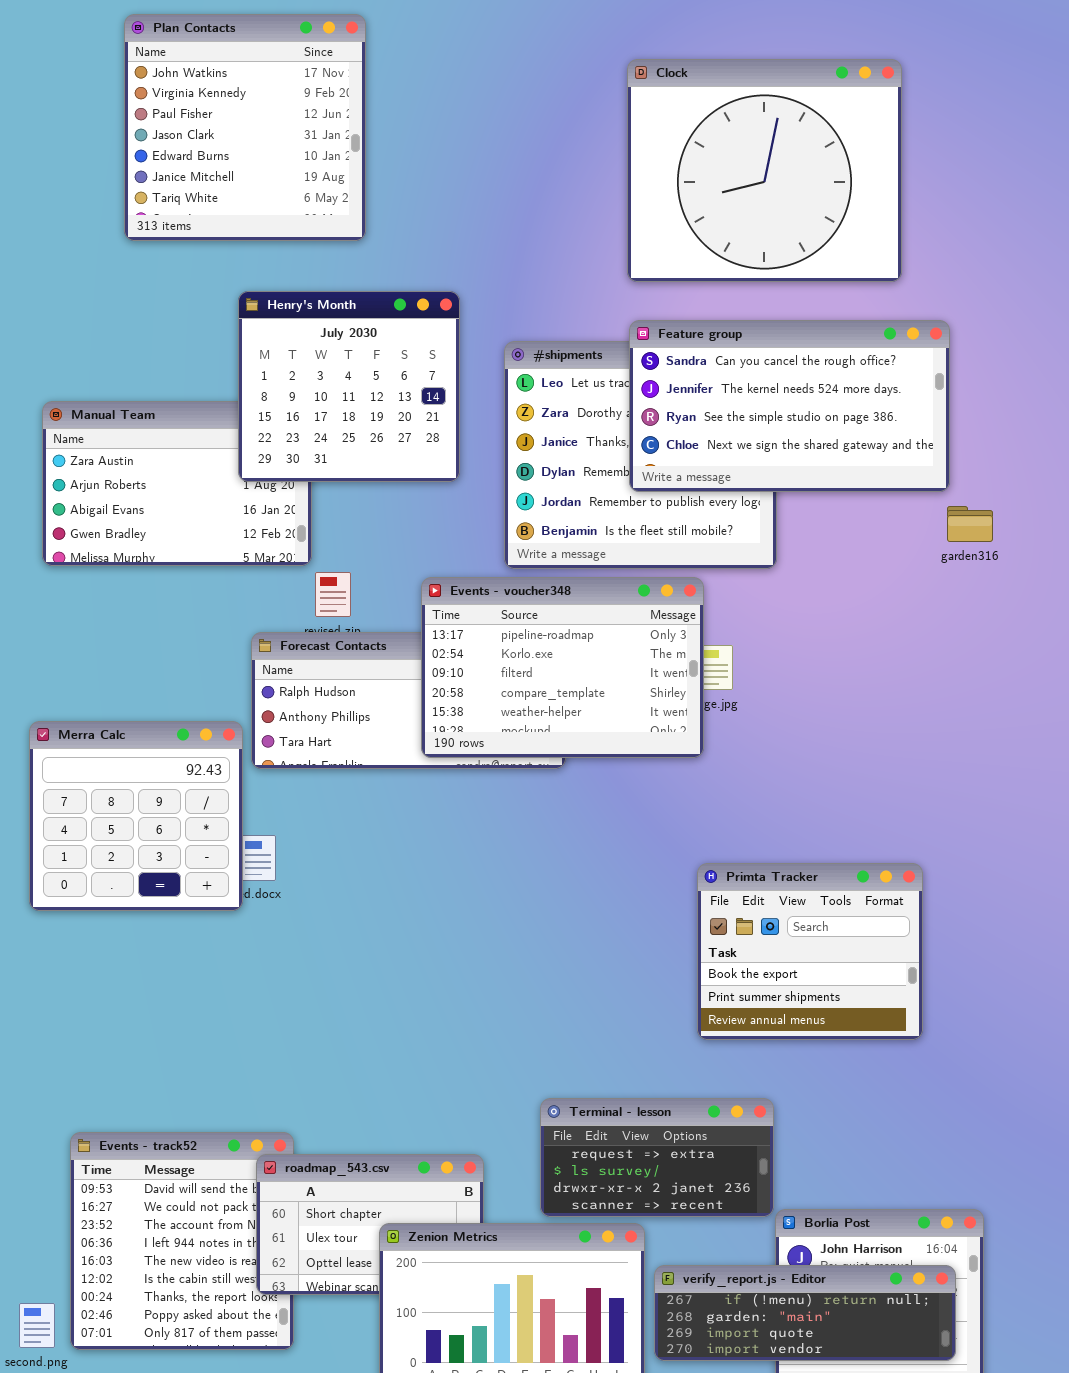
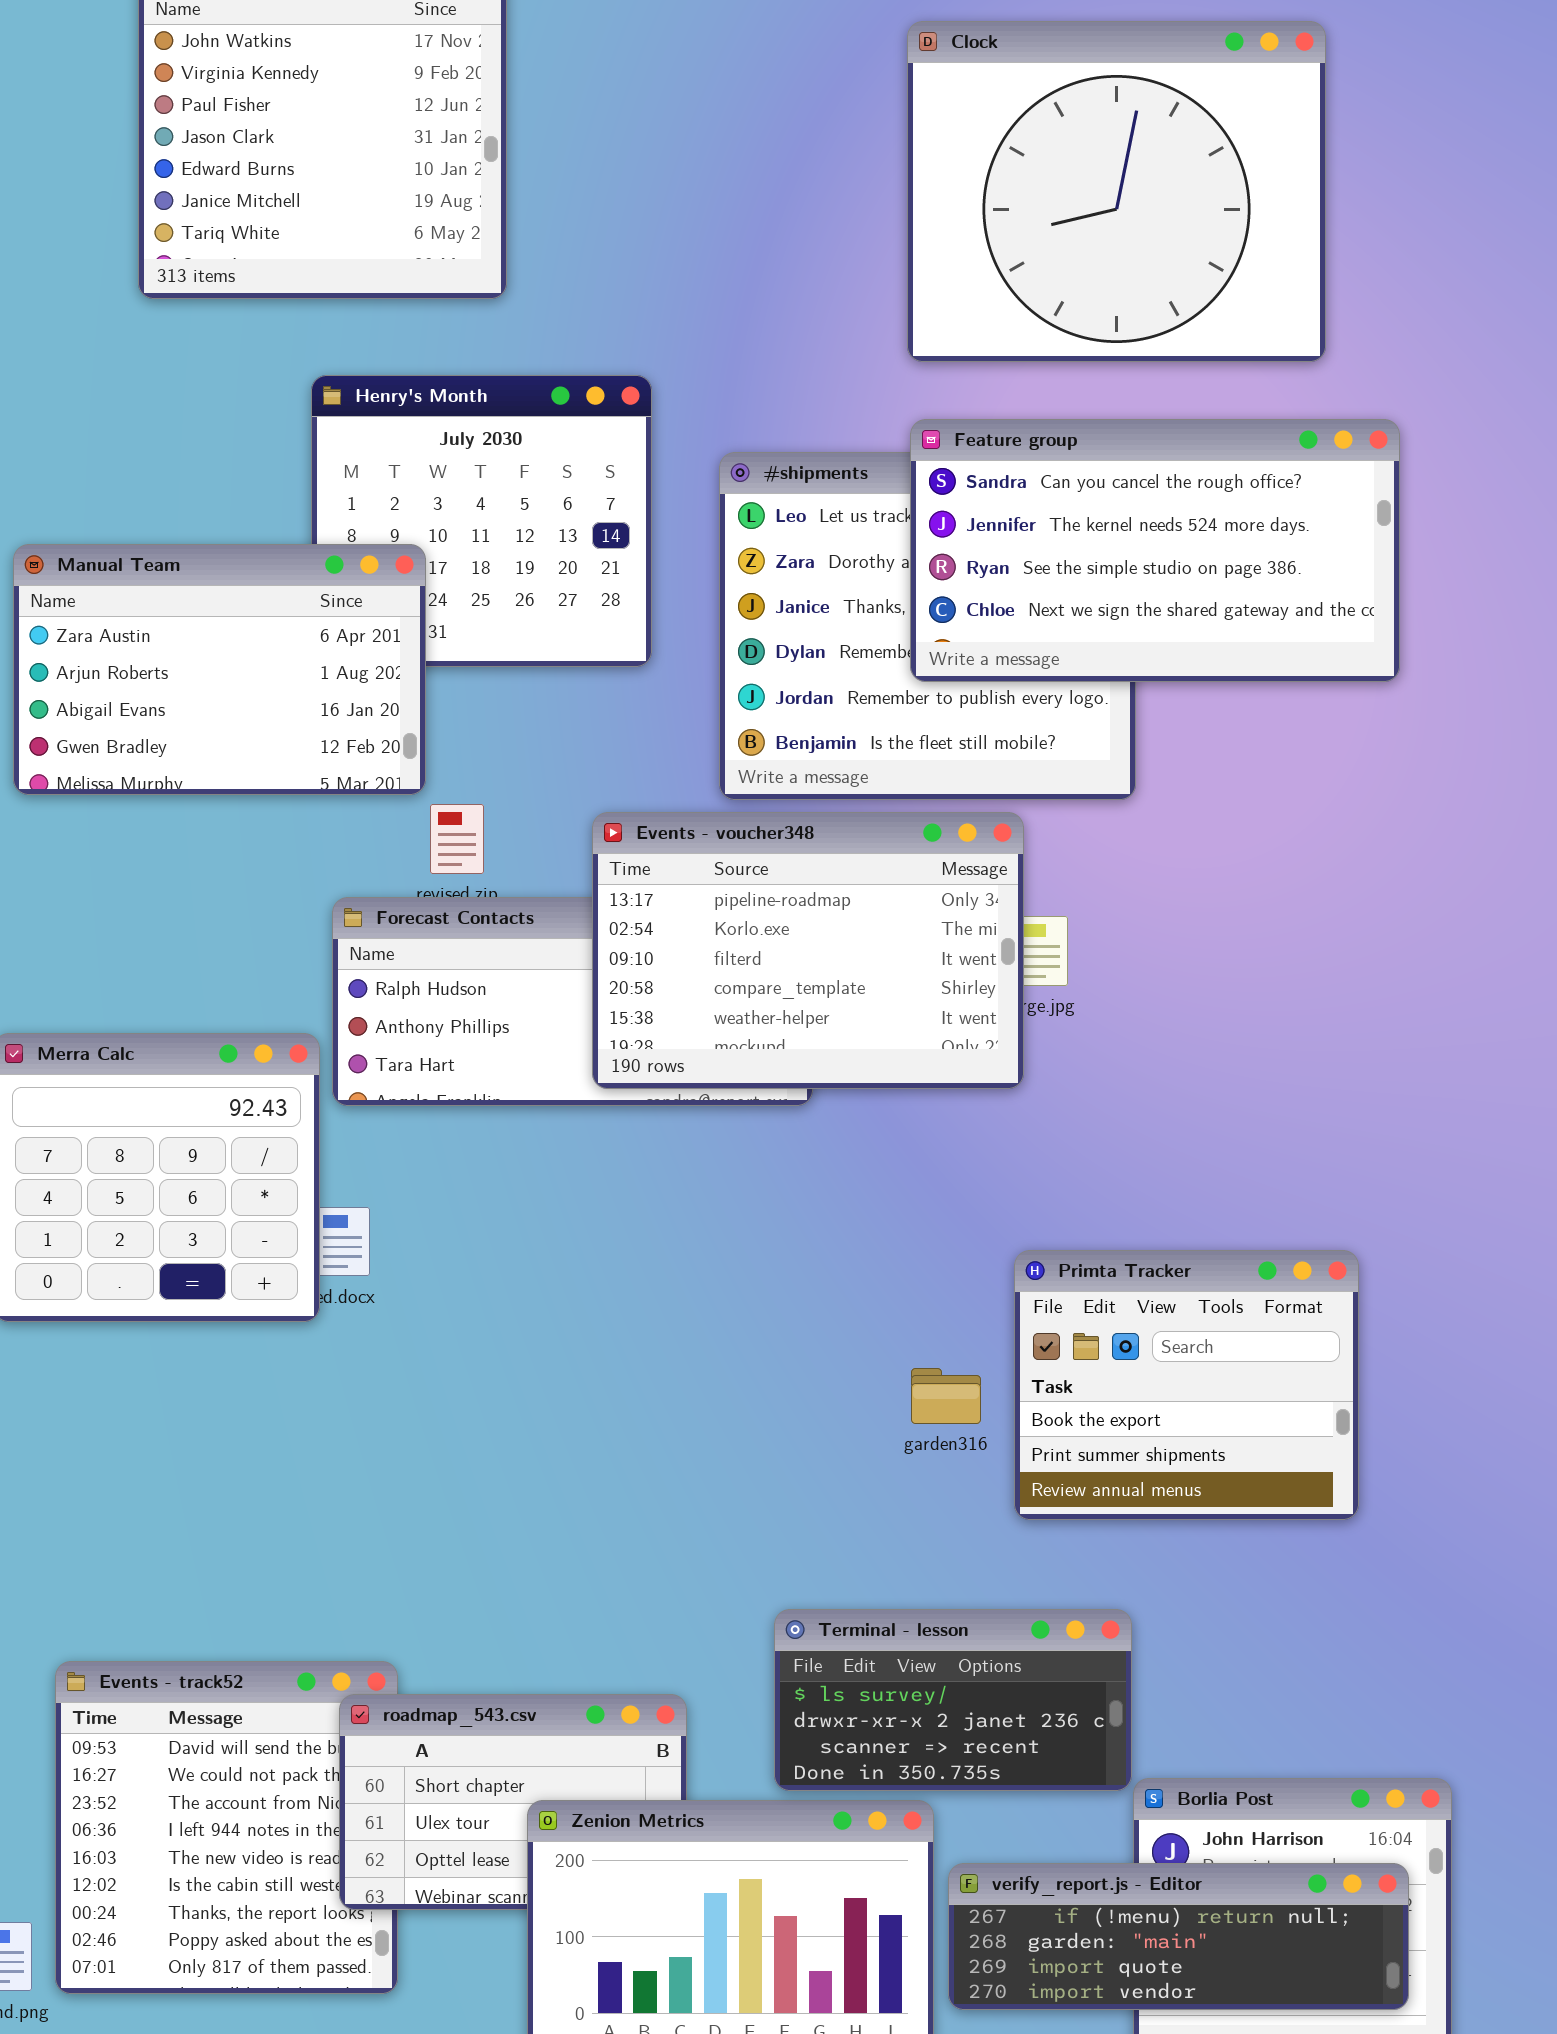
Manual Team: [42,401,312,566] -> [13,544,426,795], raised
garden316: [947,506,993,542] -> [911,1368,981,1424], moved
Terminal - lesson: [540,1098,774,1217] -> [774,1609,1132,1791], scrolled down 1 row

